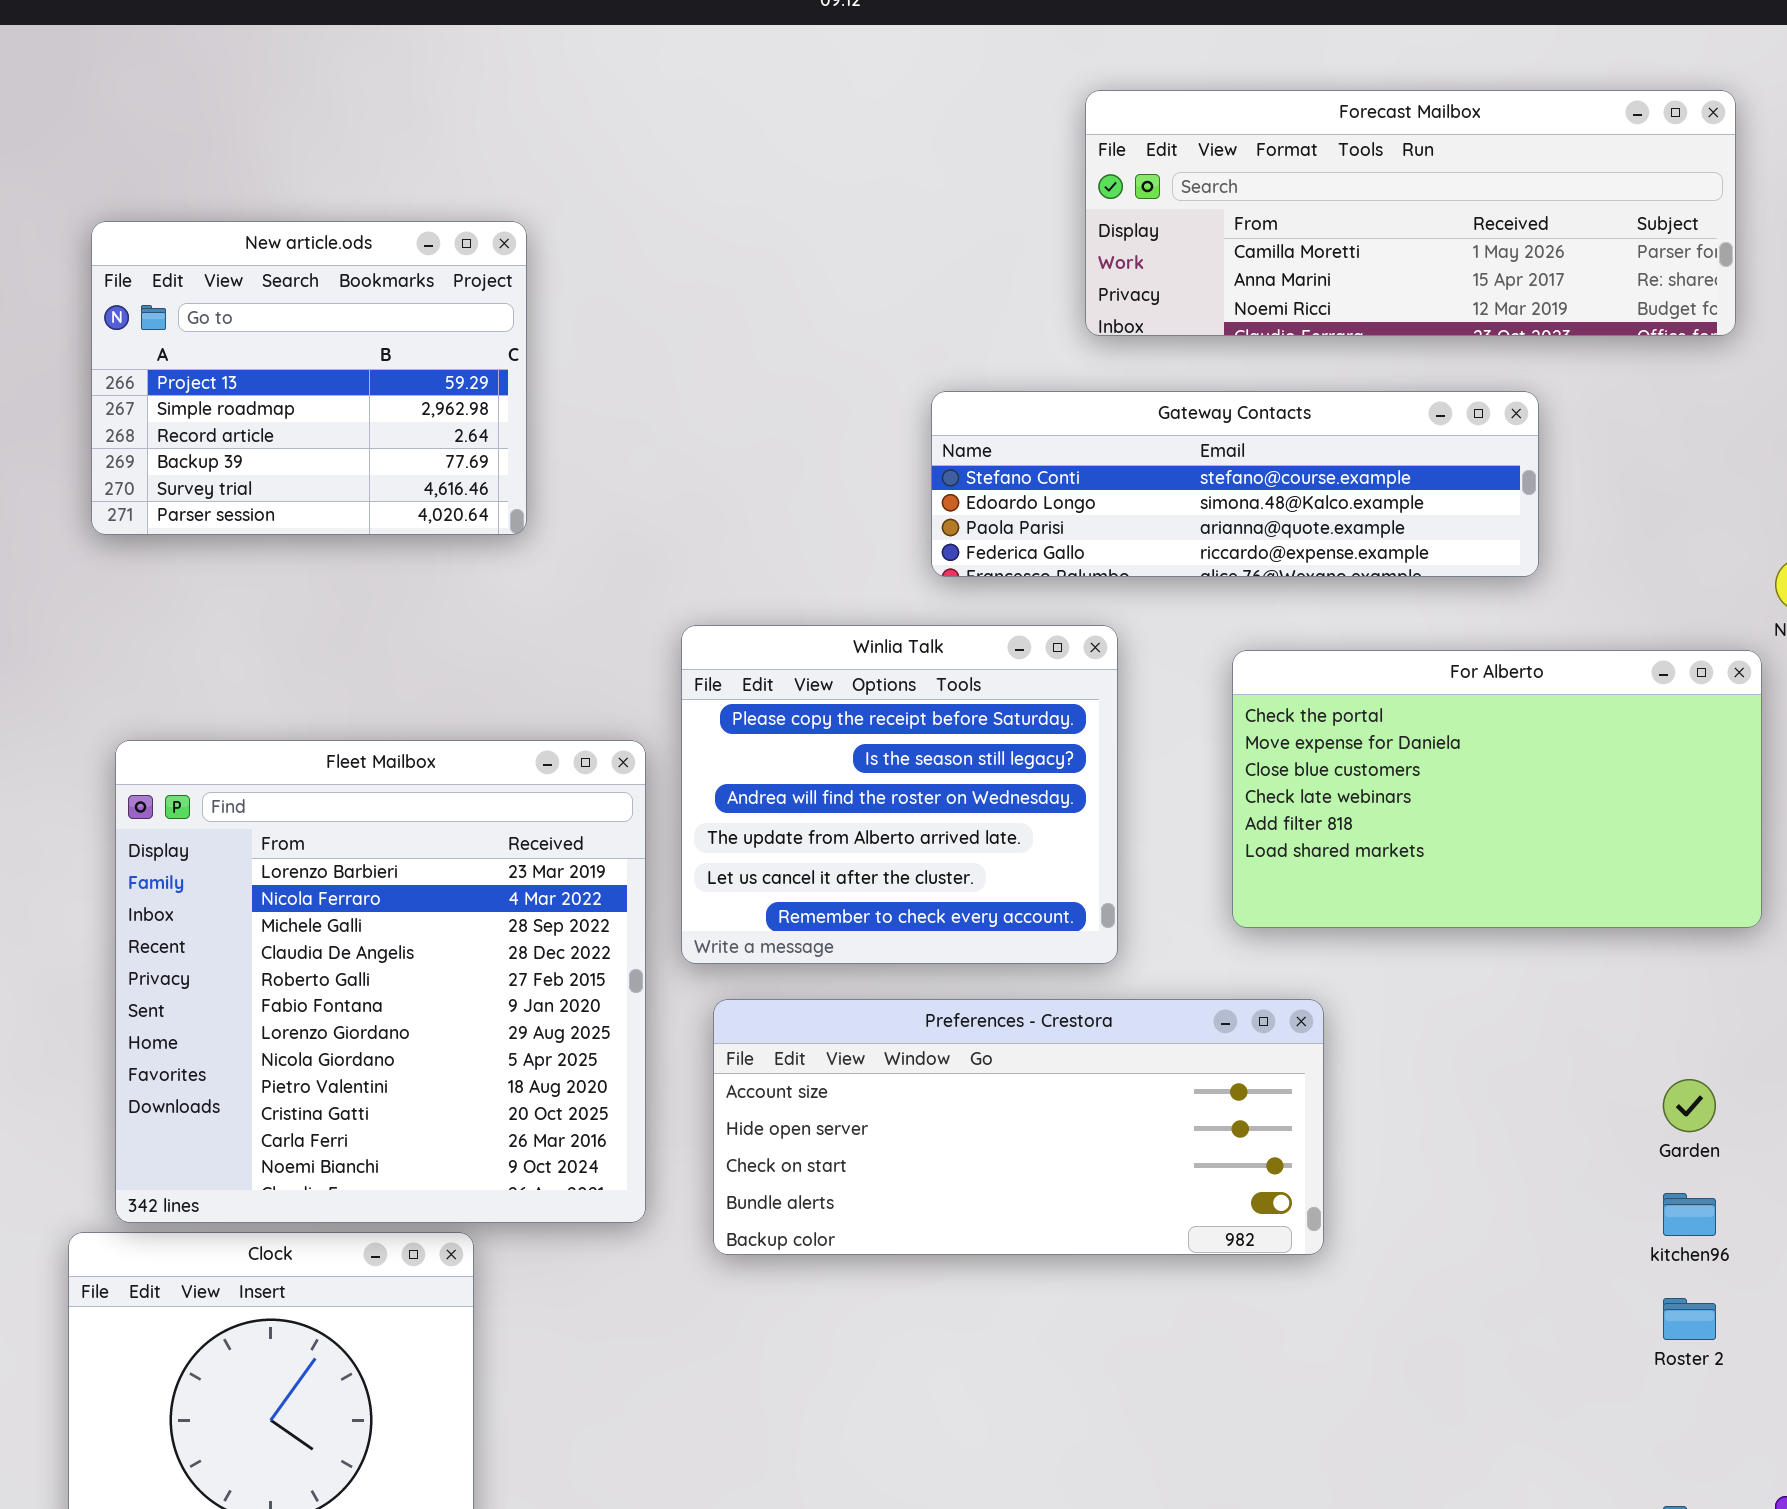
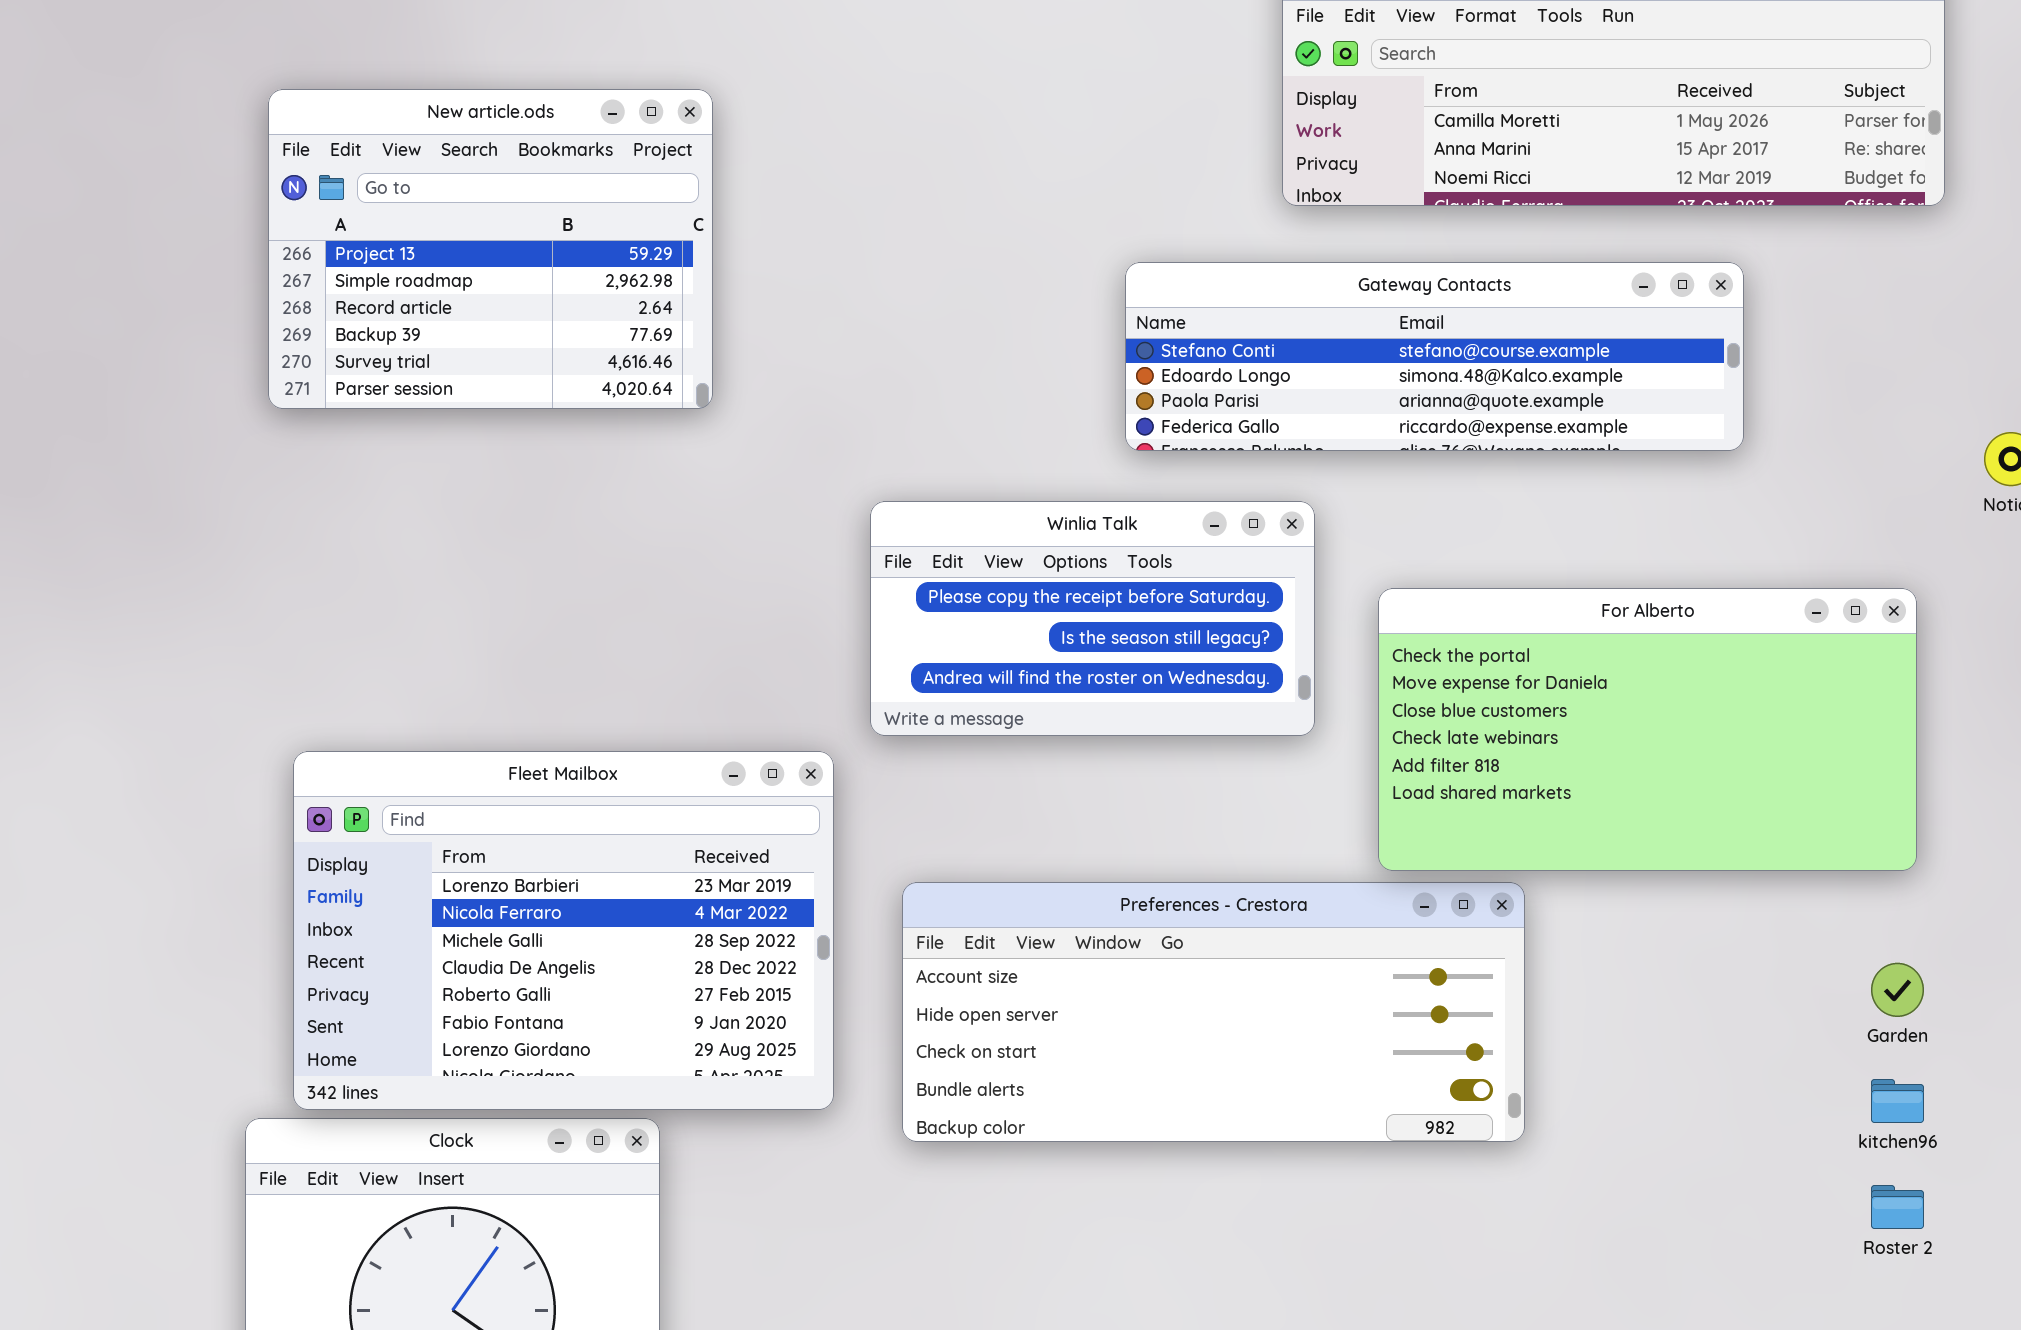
Winlia Talk: [681,625,1118,964] -> [870,501,1315,736], resized
For Alberto: [1232,650,1762,928] -> [1378,588,1917,871], moved
Fleet Mailbox: [115,740,646,1223] -> [293,751,834,1110], resized

